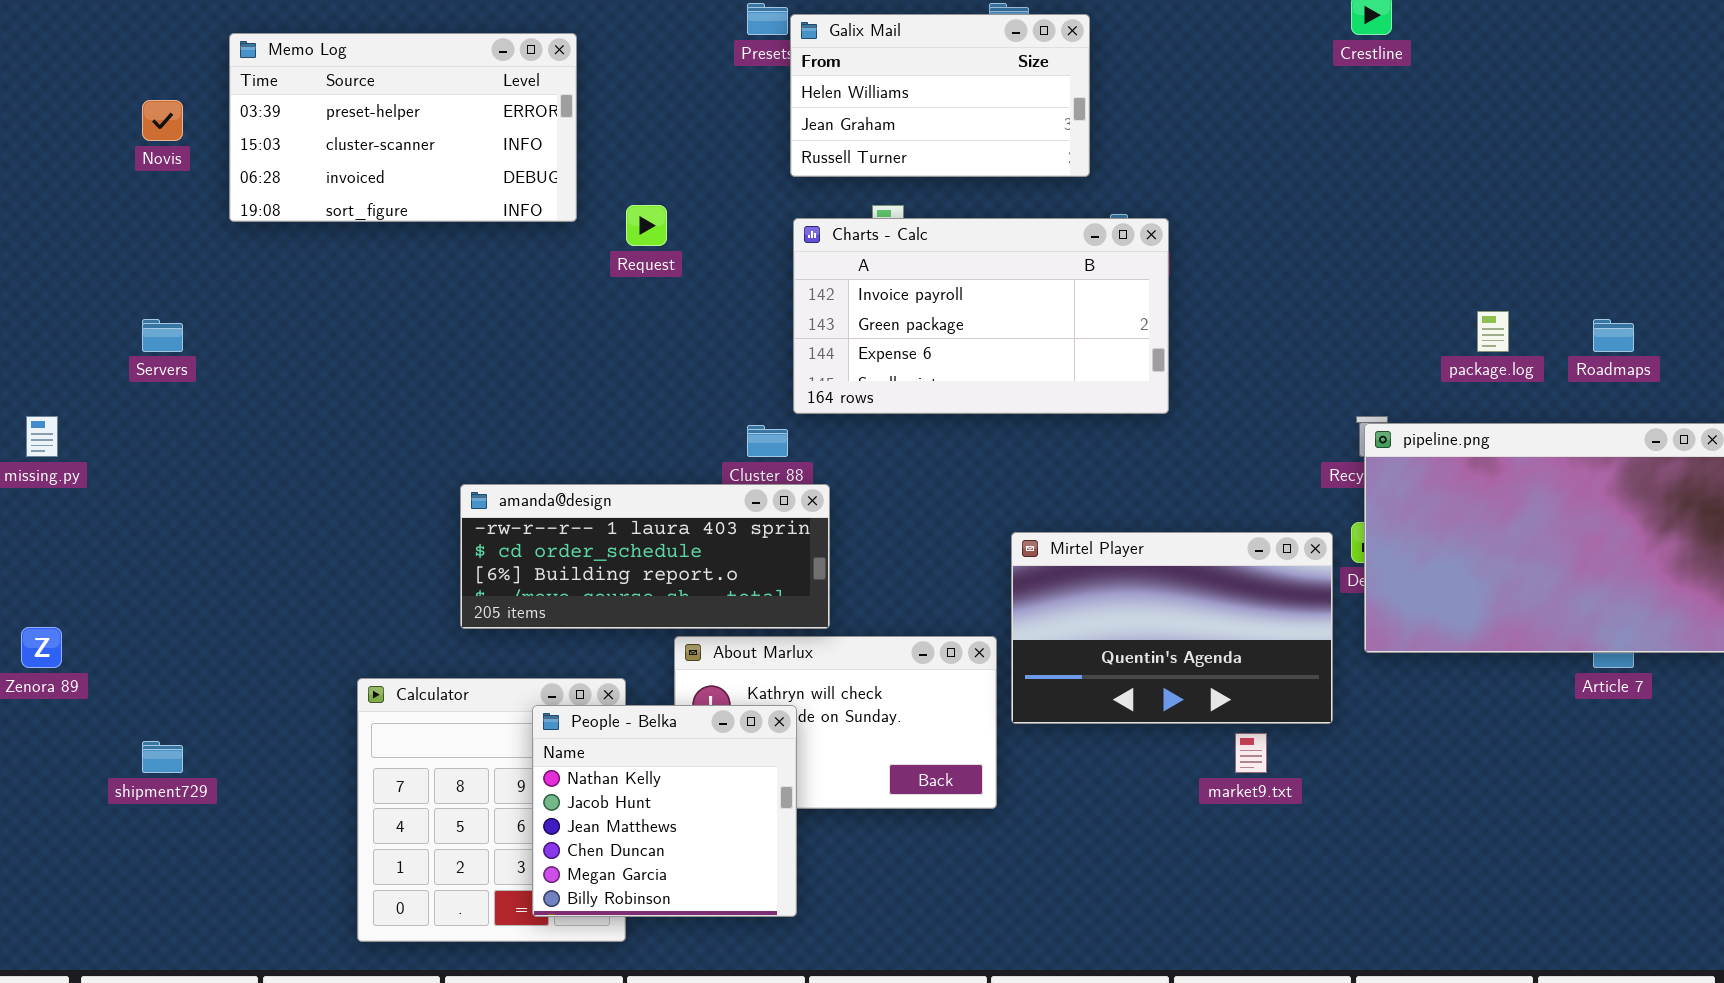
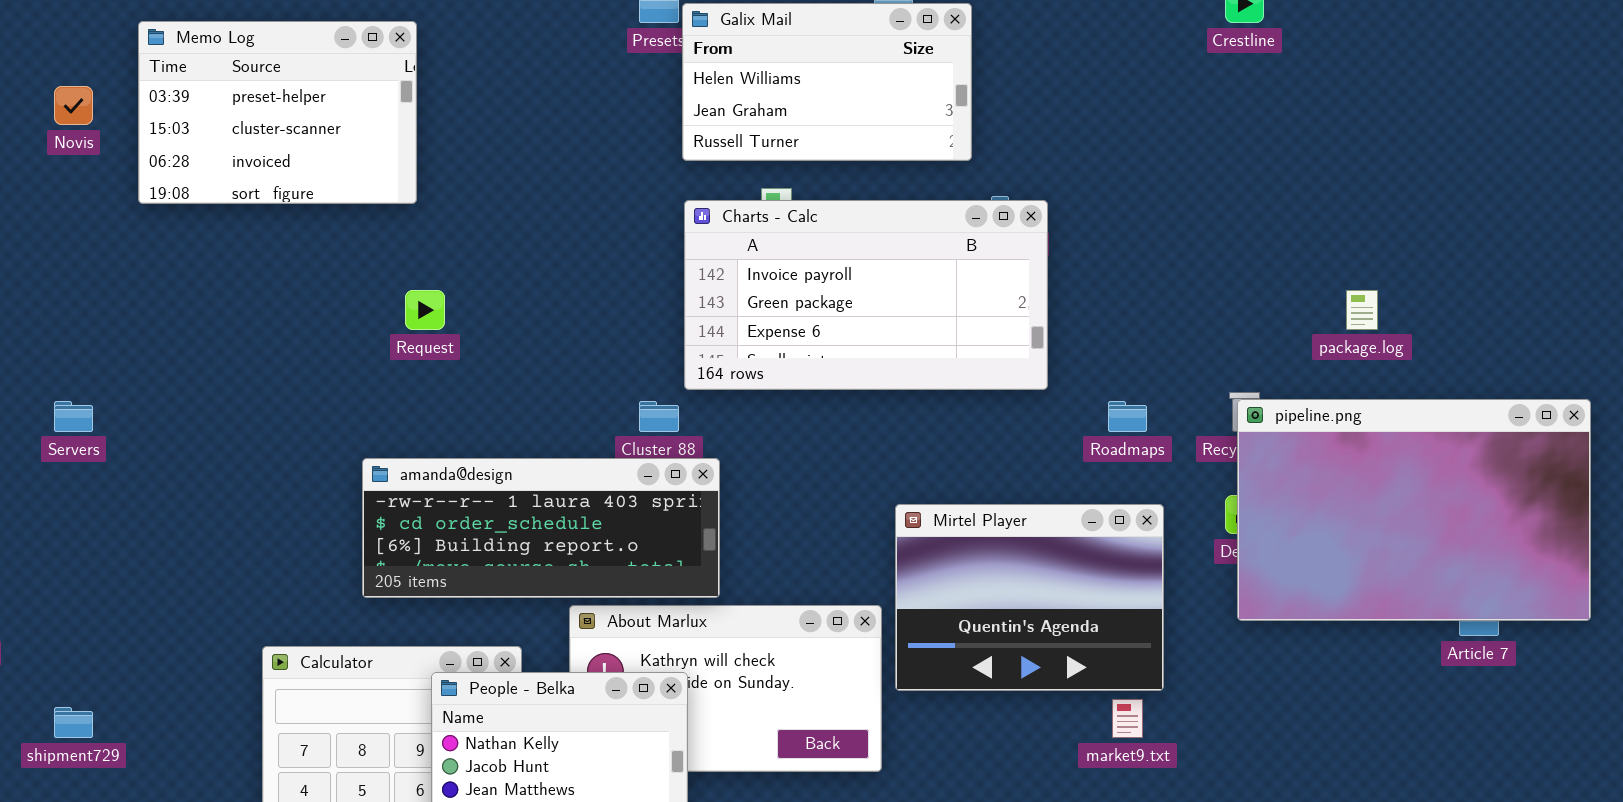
Memo Log: [229,33,577,222] -> [138,21,417,204], resized
Request: [626,205,667,246] -> [405,290,445,330], moved
Servers: [142,319,183,352] -> [54,401,93,432], moved
Roadmaps: [1593,319,1634,352] -> [1108,401,1147,432], moved
Mirtel Player: [1011,532,1333,724] -> [895,504,1164,691], resized

